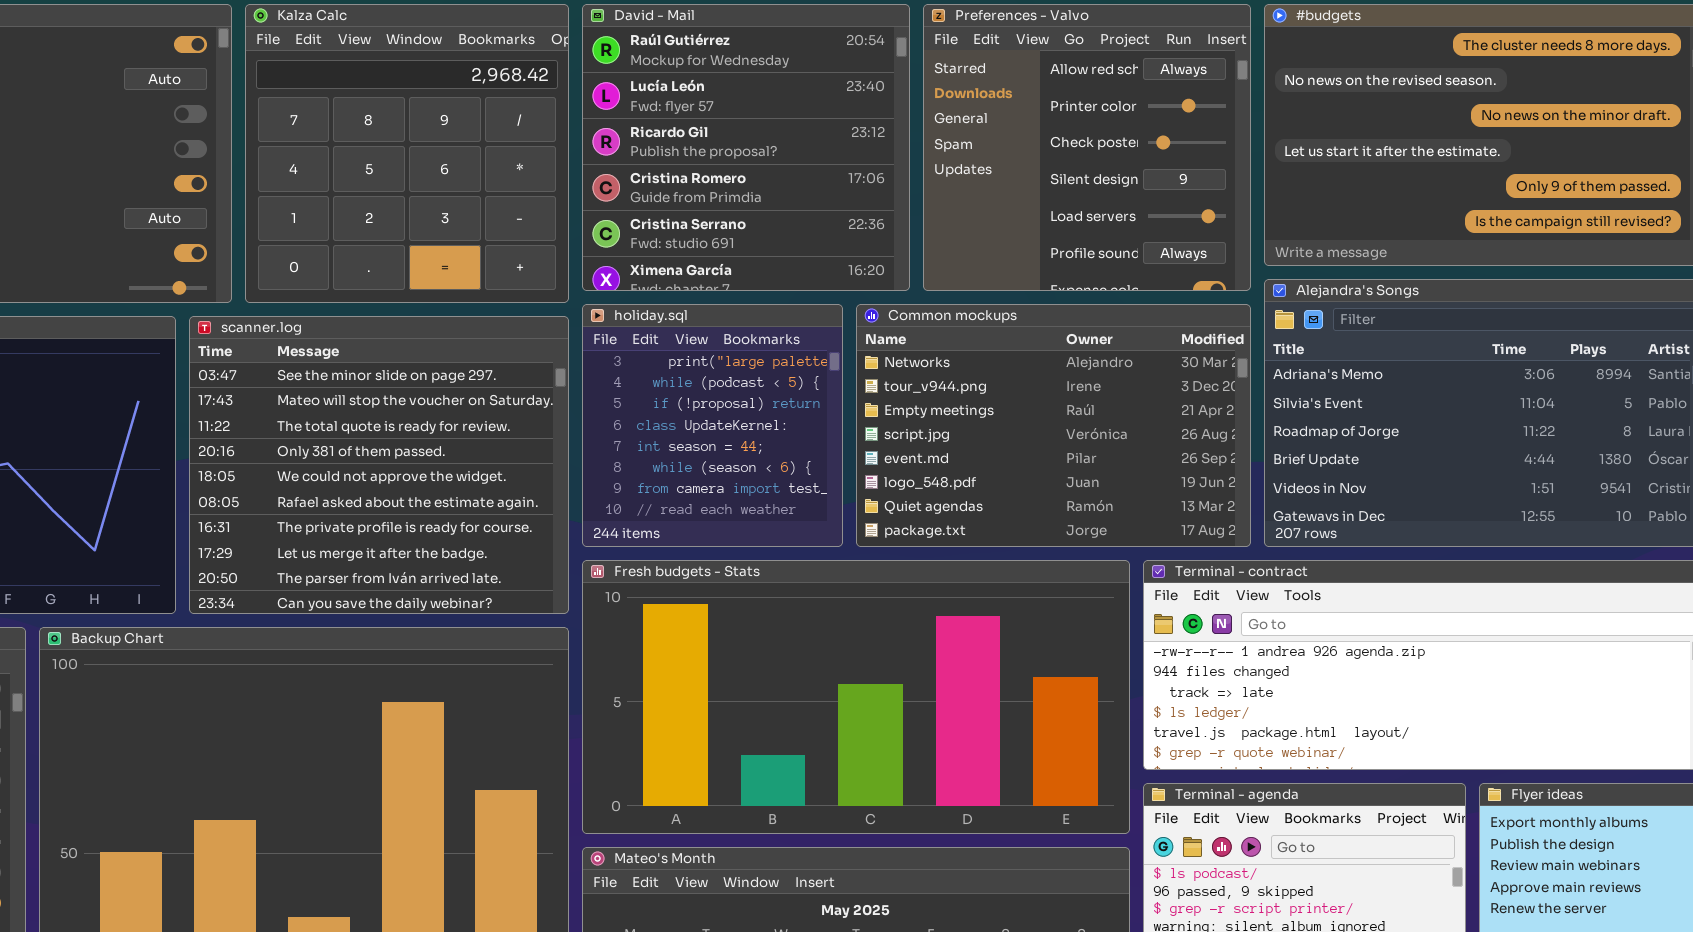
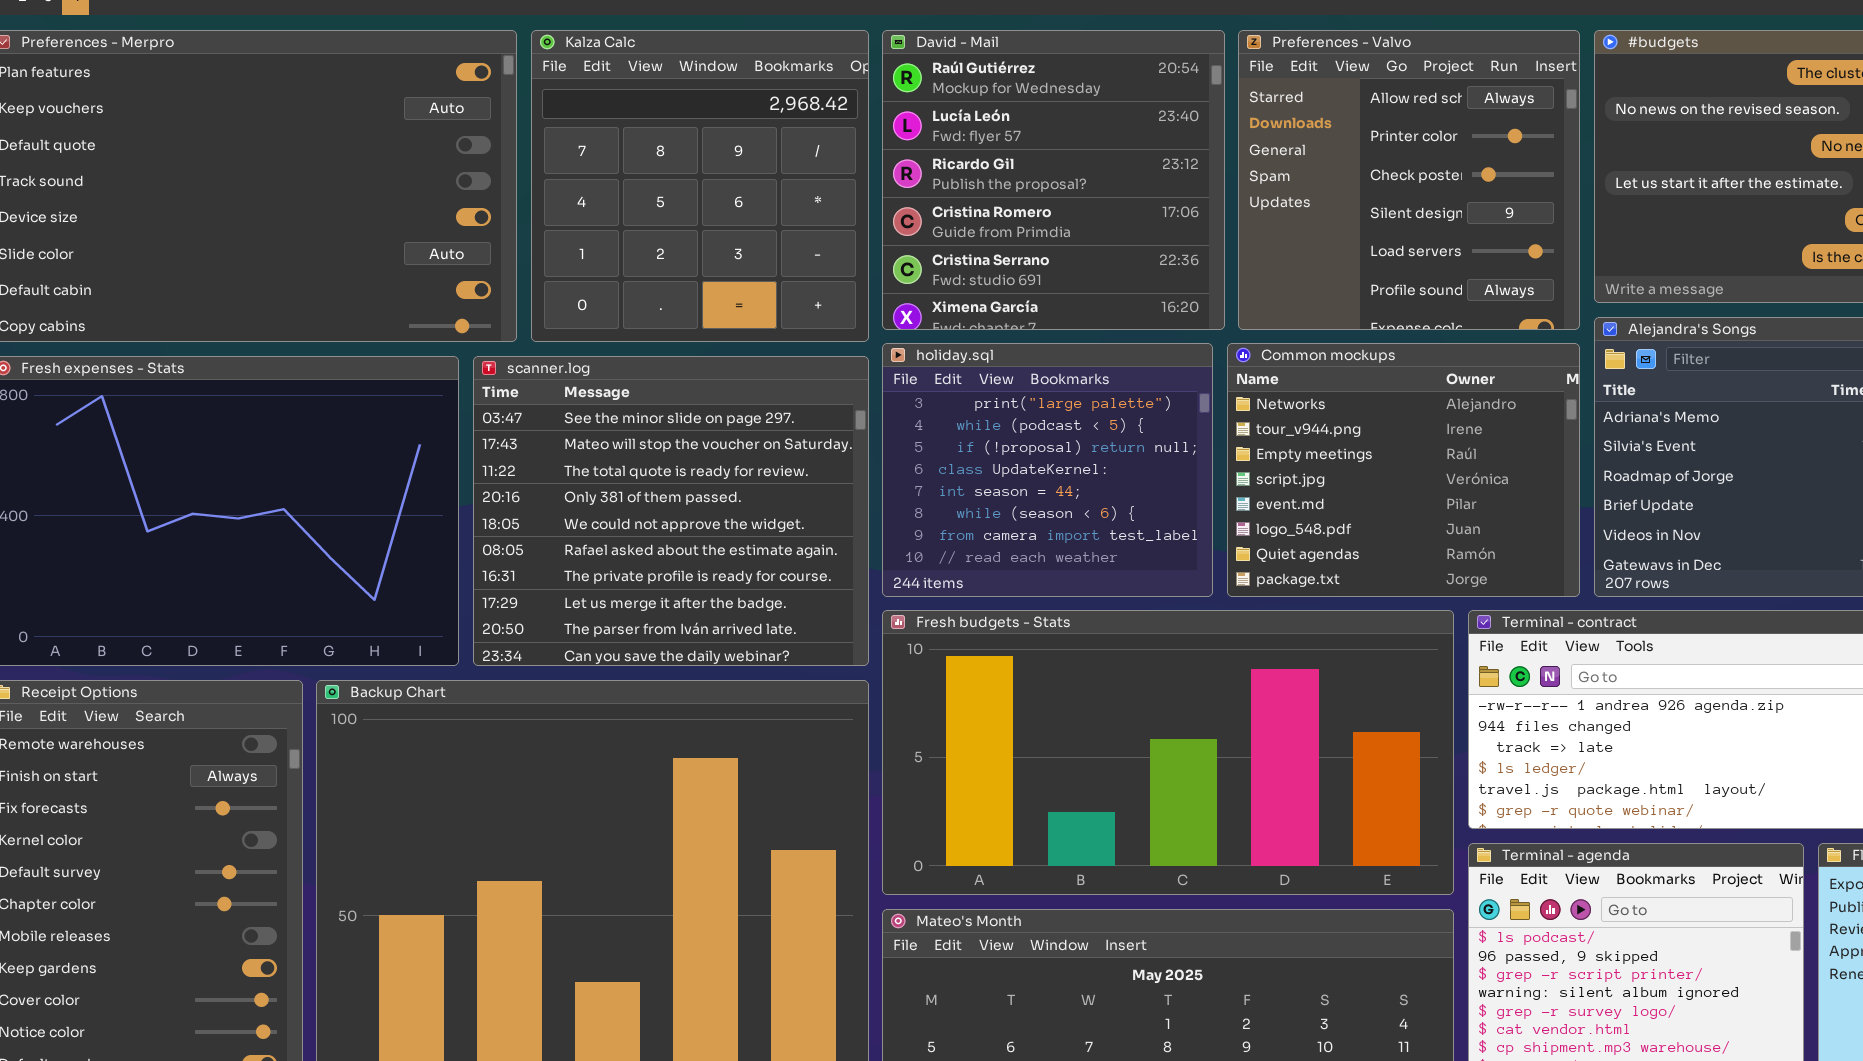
holiday.sql: [582,304,843,547] -> [882,343,1213,597], resized
Common mockups: [856,304,1251,547] -> [1227,343,1580,597], resized

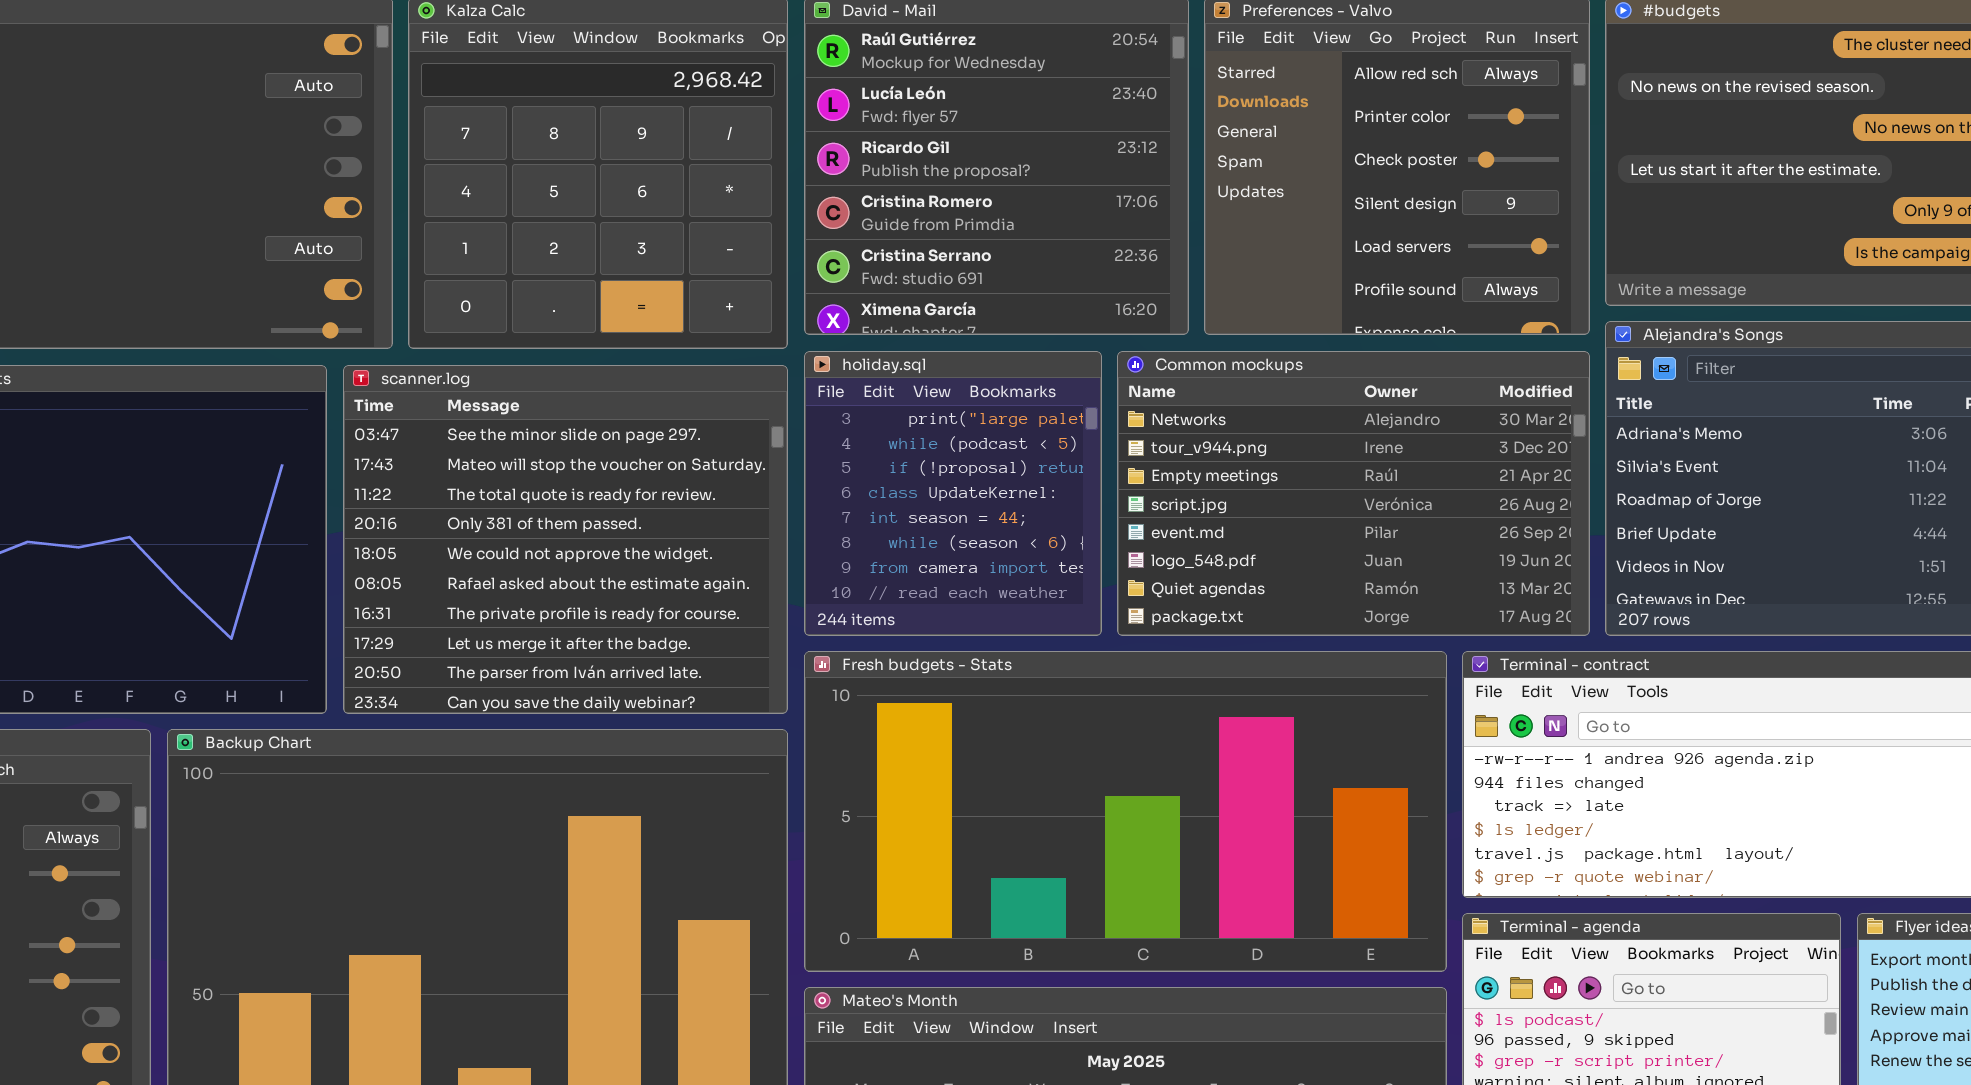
holiday.sql: [882,343,1213,597] -> [804,351,1102,636], resized
Common mockups: [1227,343,1580,597] -> [1117,351,1590,636], resized

